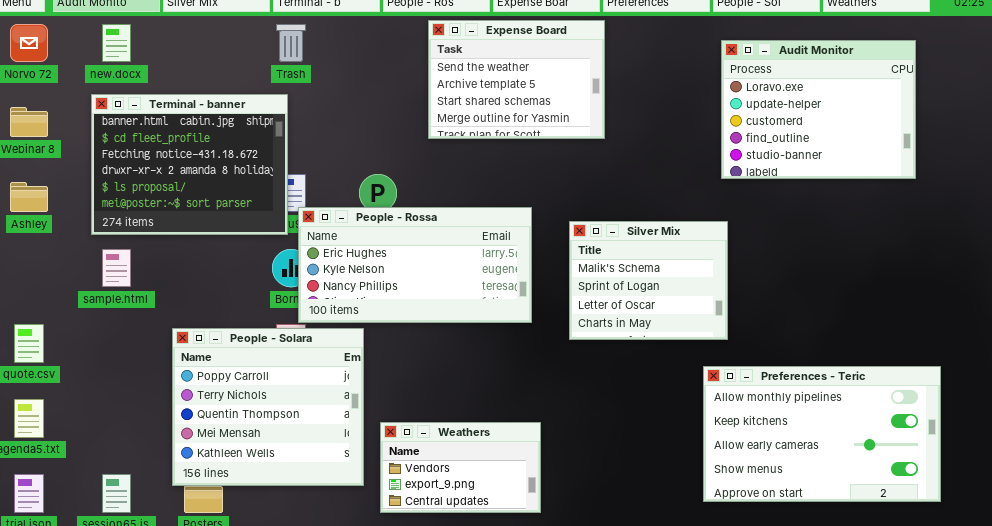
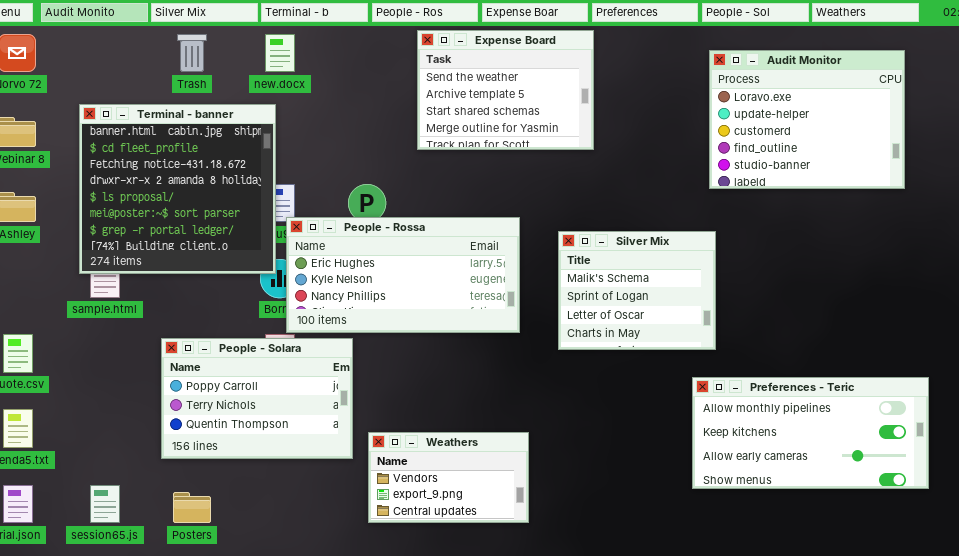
new.docx: [102,24,131,62] -> [265,34,295,72], moved
Trash: [276,24,306,62] -> [177,34,207,72], moved
Terminal - banner: [91,94,288,235] -> [79,104,276,274], resized
People - Solara: [172,328,364,486] -> [161,338,353,459], resized
Preferences - Teric: [703,366,941,502] -> [692,377,929,489], resized

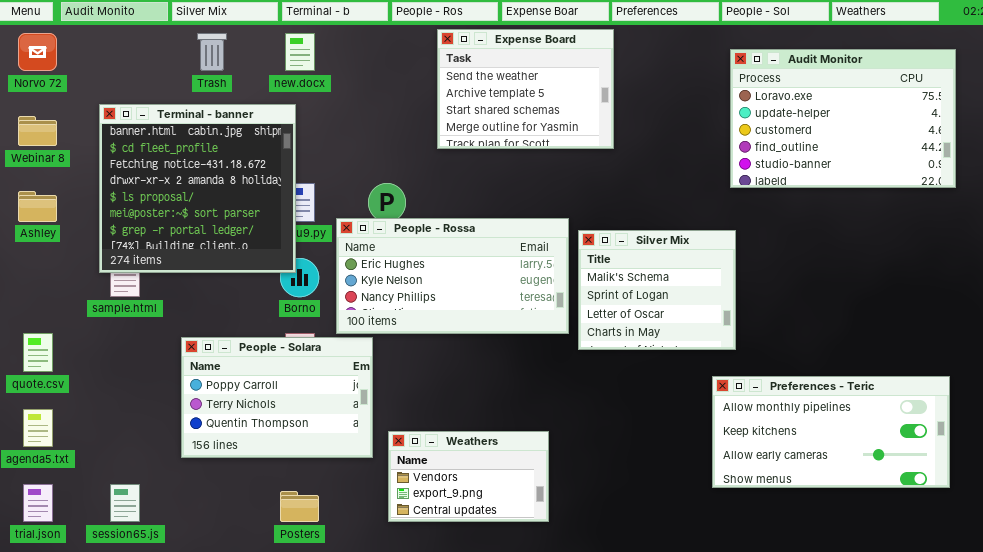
Audit Monitor: [709,50,905,189] -> [730,49,956,188], resized
People - Rossa: [286,217,520,333] -> [336,218,569,334], moved
Posters: [173,492,211,523] -> [280,491,319,522], moved

